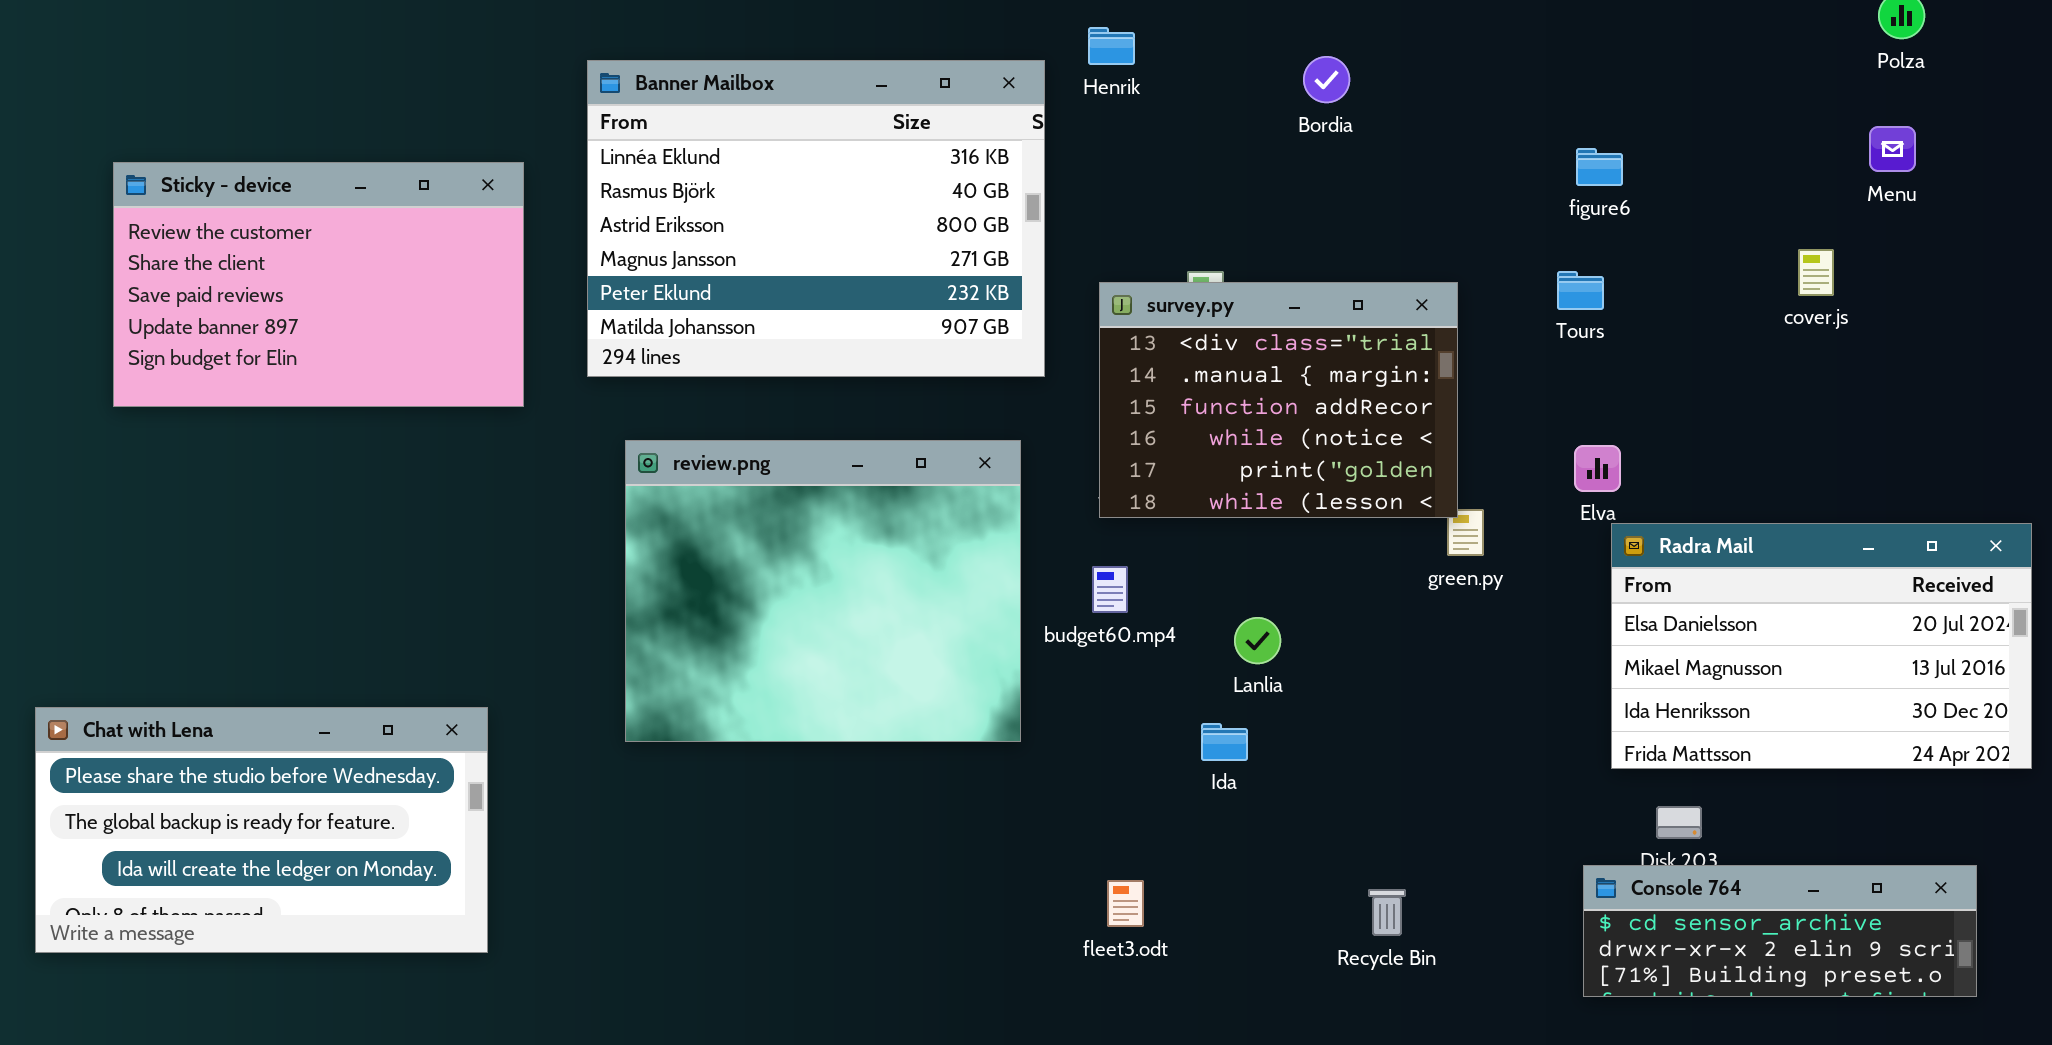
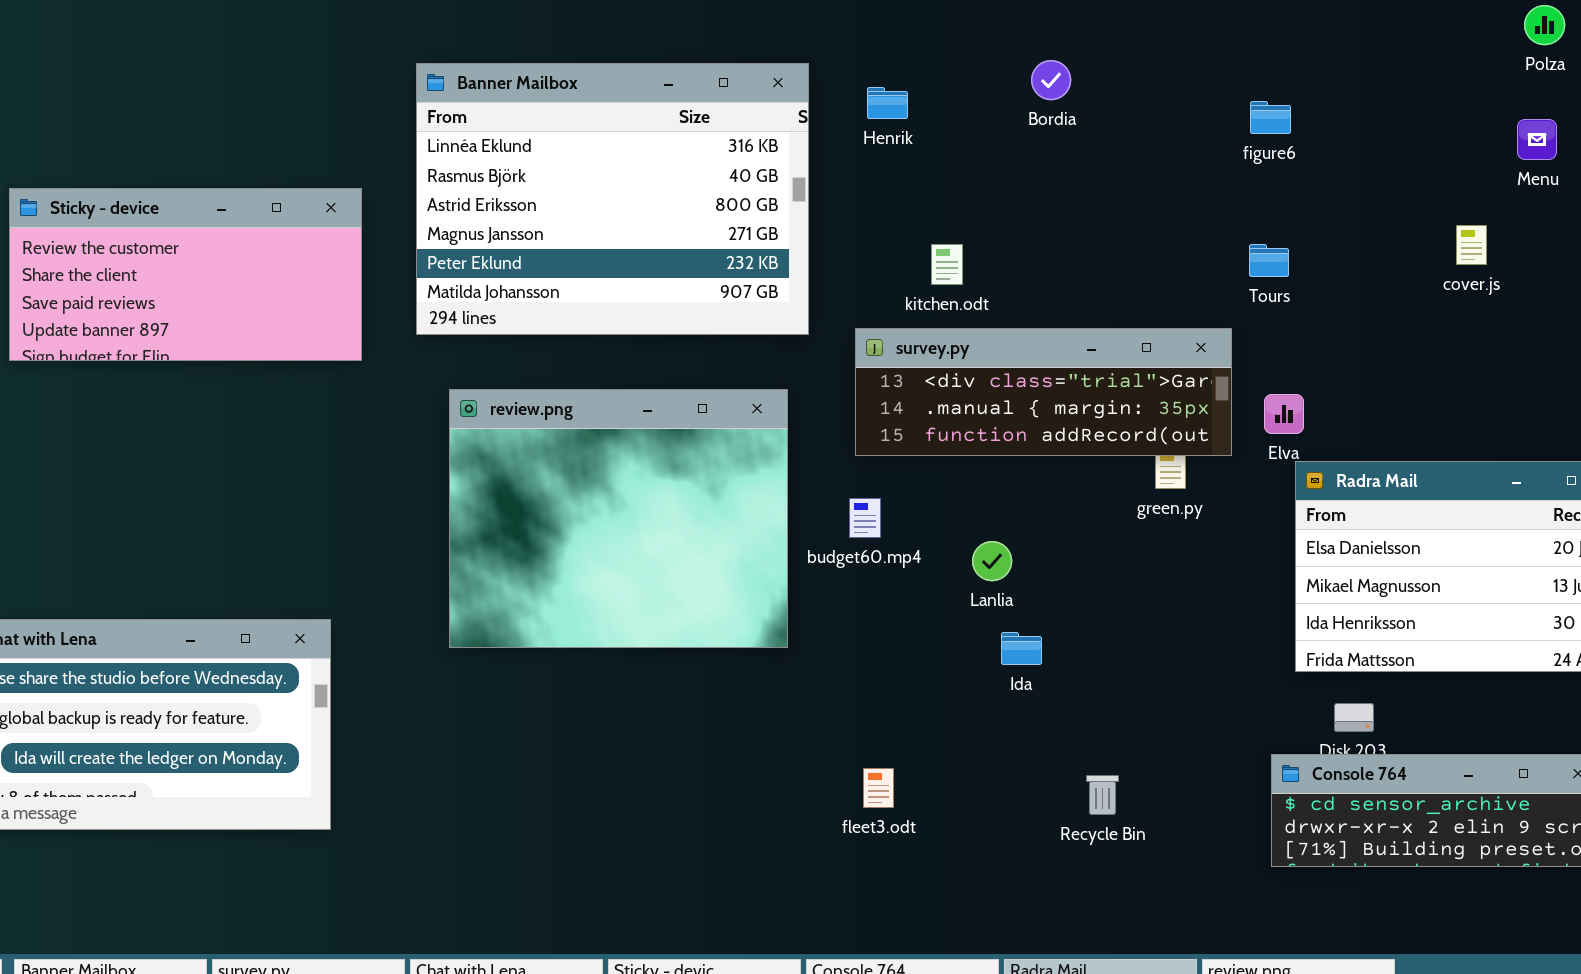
Henrik: [1088,27,1135,65] -> [867,87,908,119], moved
figure6: [1576,148,1623,186] -> [1250,101,1291,134], moved
Sticky - device: [113,162,524,407] -> [9,188,362,361], resized
survey.py: [1099,282,1458,518] -> [855,328,1232,456], resized
Ida: [1201,723,1248,761] -> [1001,632,1042,665], moved

